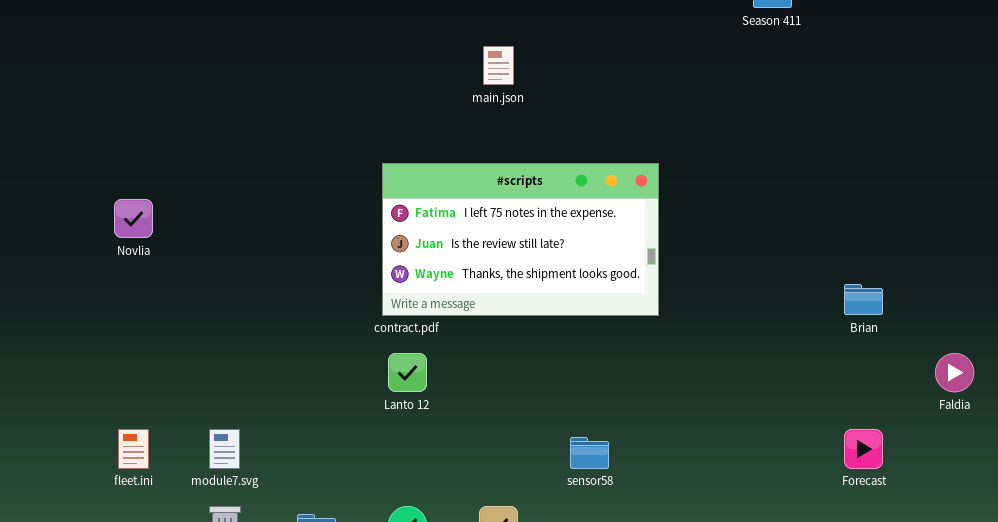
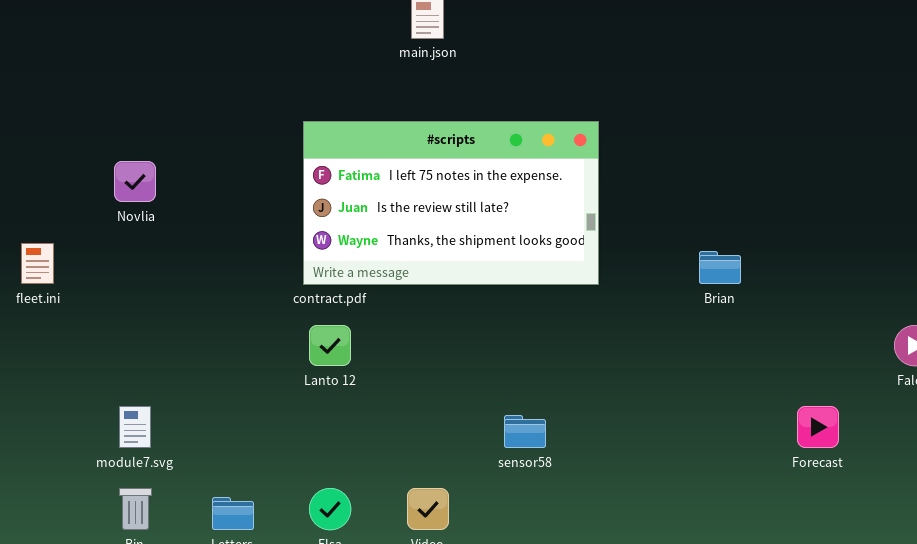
Novlia: [114,199,153,238] -> [114,161,156,202], moved
Brian: [844,284,883,315] -> [699,251,741,284], moved
fleet.ini: [118,429,149,469] -> [21,243,54,284], moved

